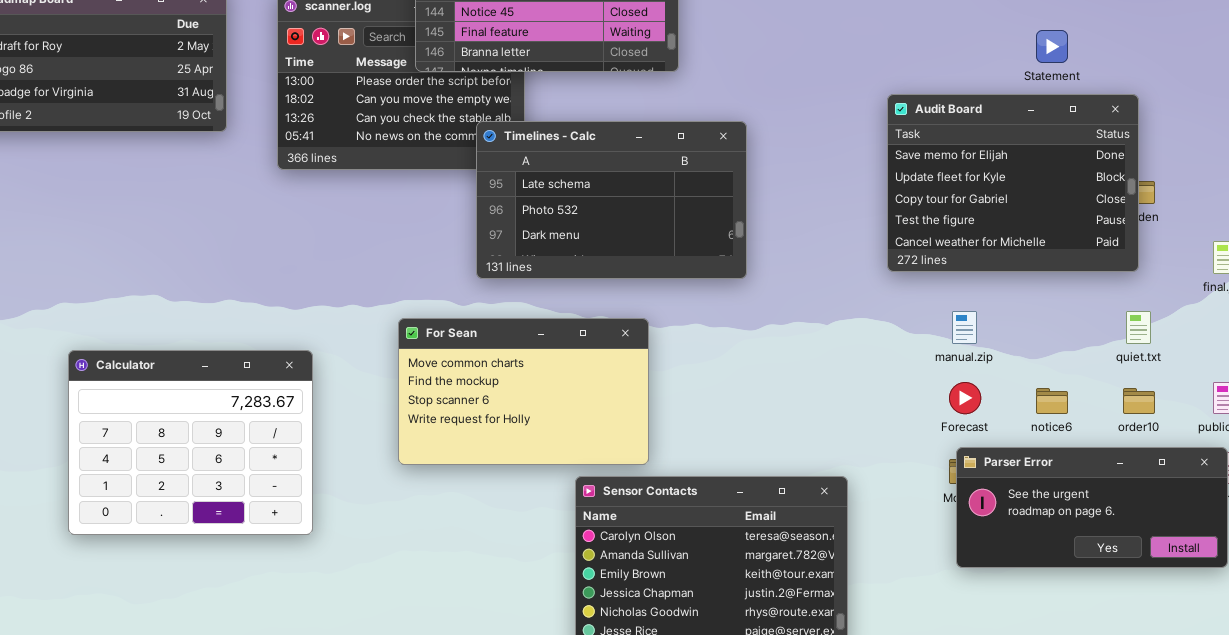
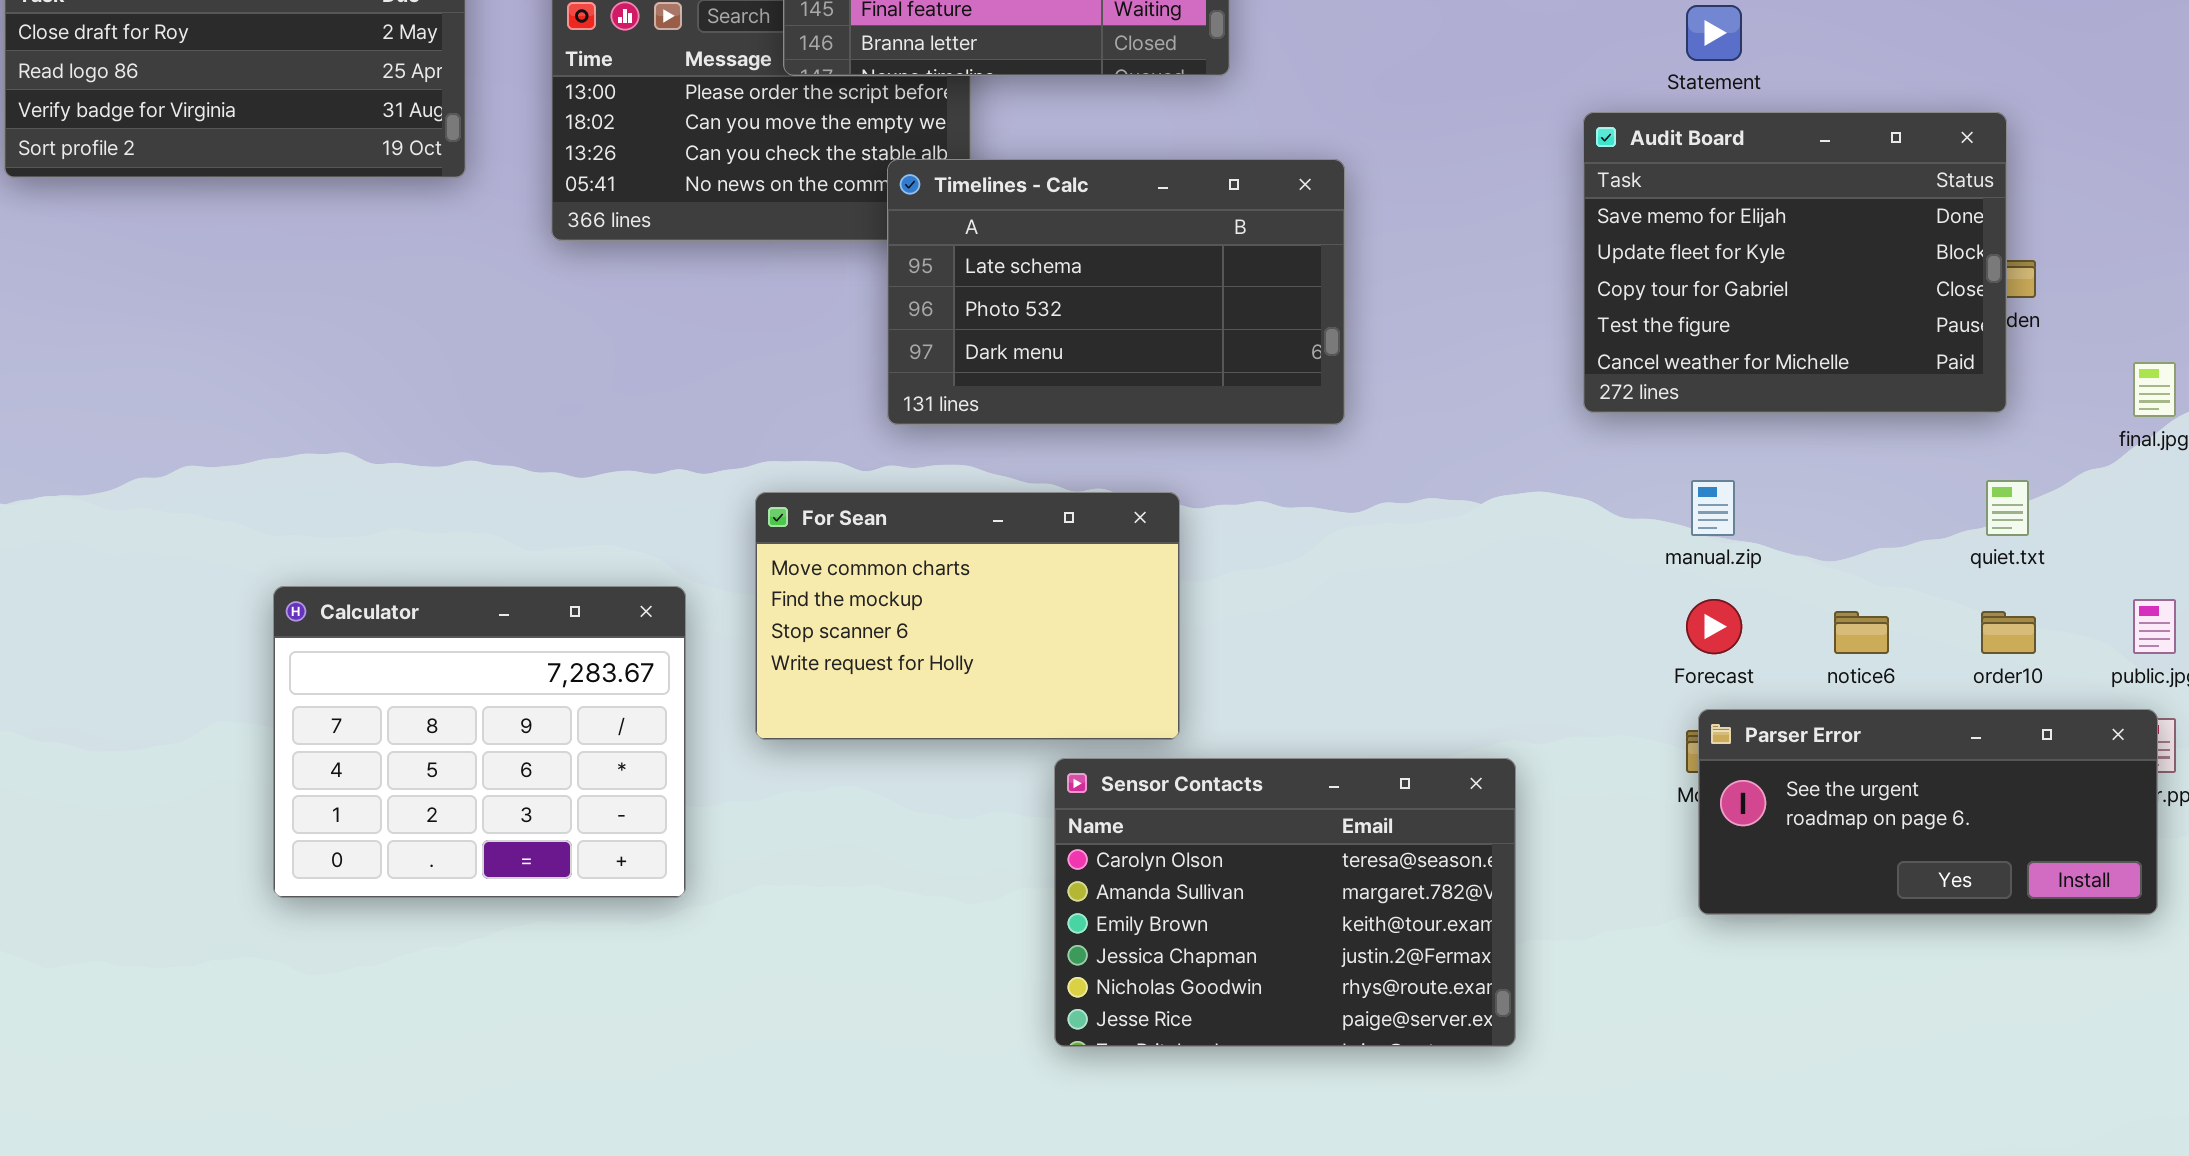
Statement: [1036,30,1068,63] -> [1686,5,1742,61], moved
Calculator: [68,350,313,535] -> [273,586,686,898], moved

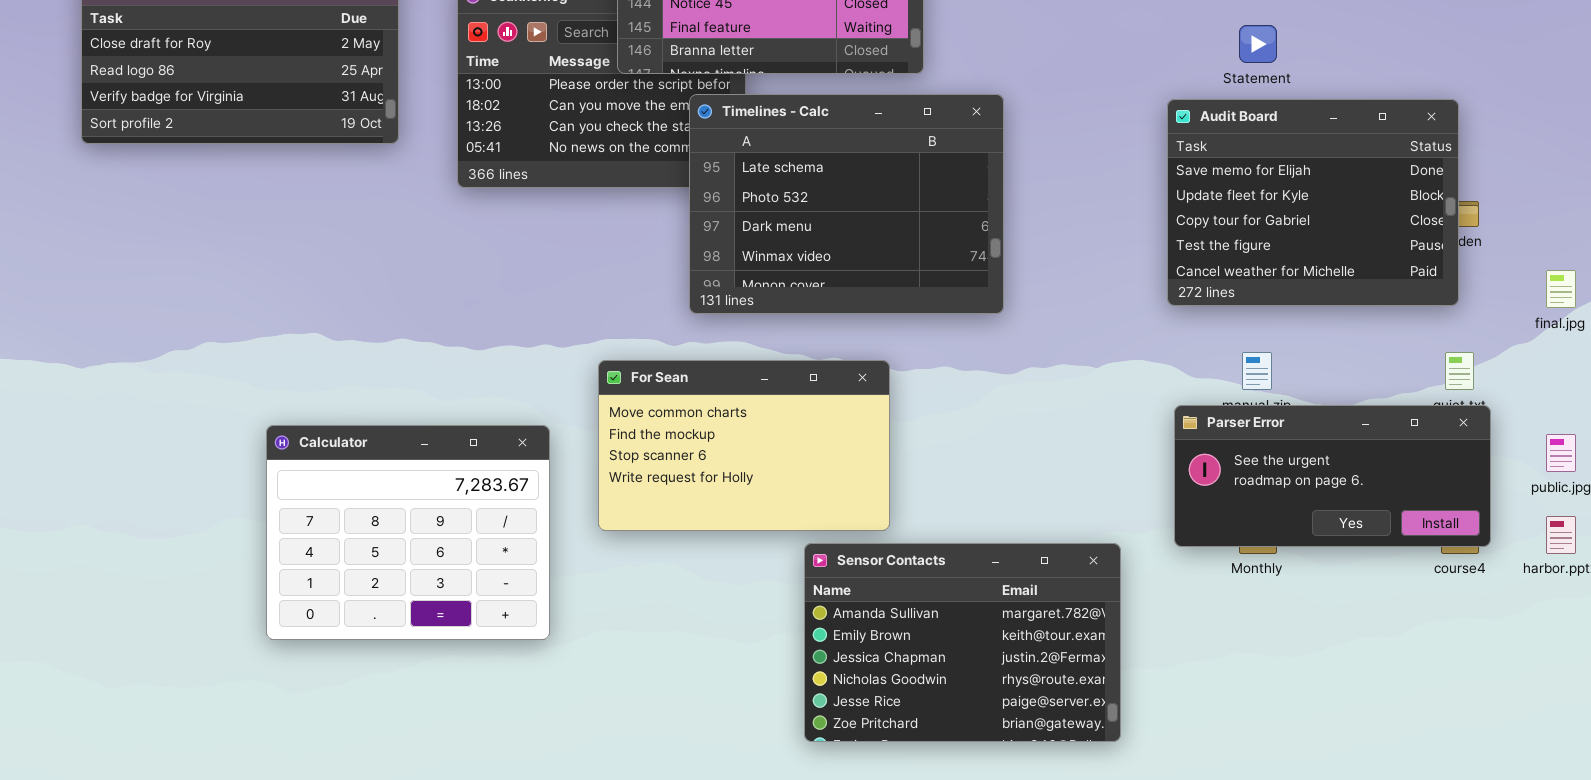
Timelines - Calc: [887,159,1345,425] -> [689,94,1004,314], resized
Parser Error: [1698,709,2158,915] -> [1174,405,1491,547], moved
Sensor Contacts: [1054,758,1516,1047] -> [804,543,1121,742], scrolled down 1 row

